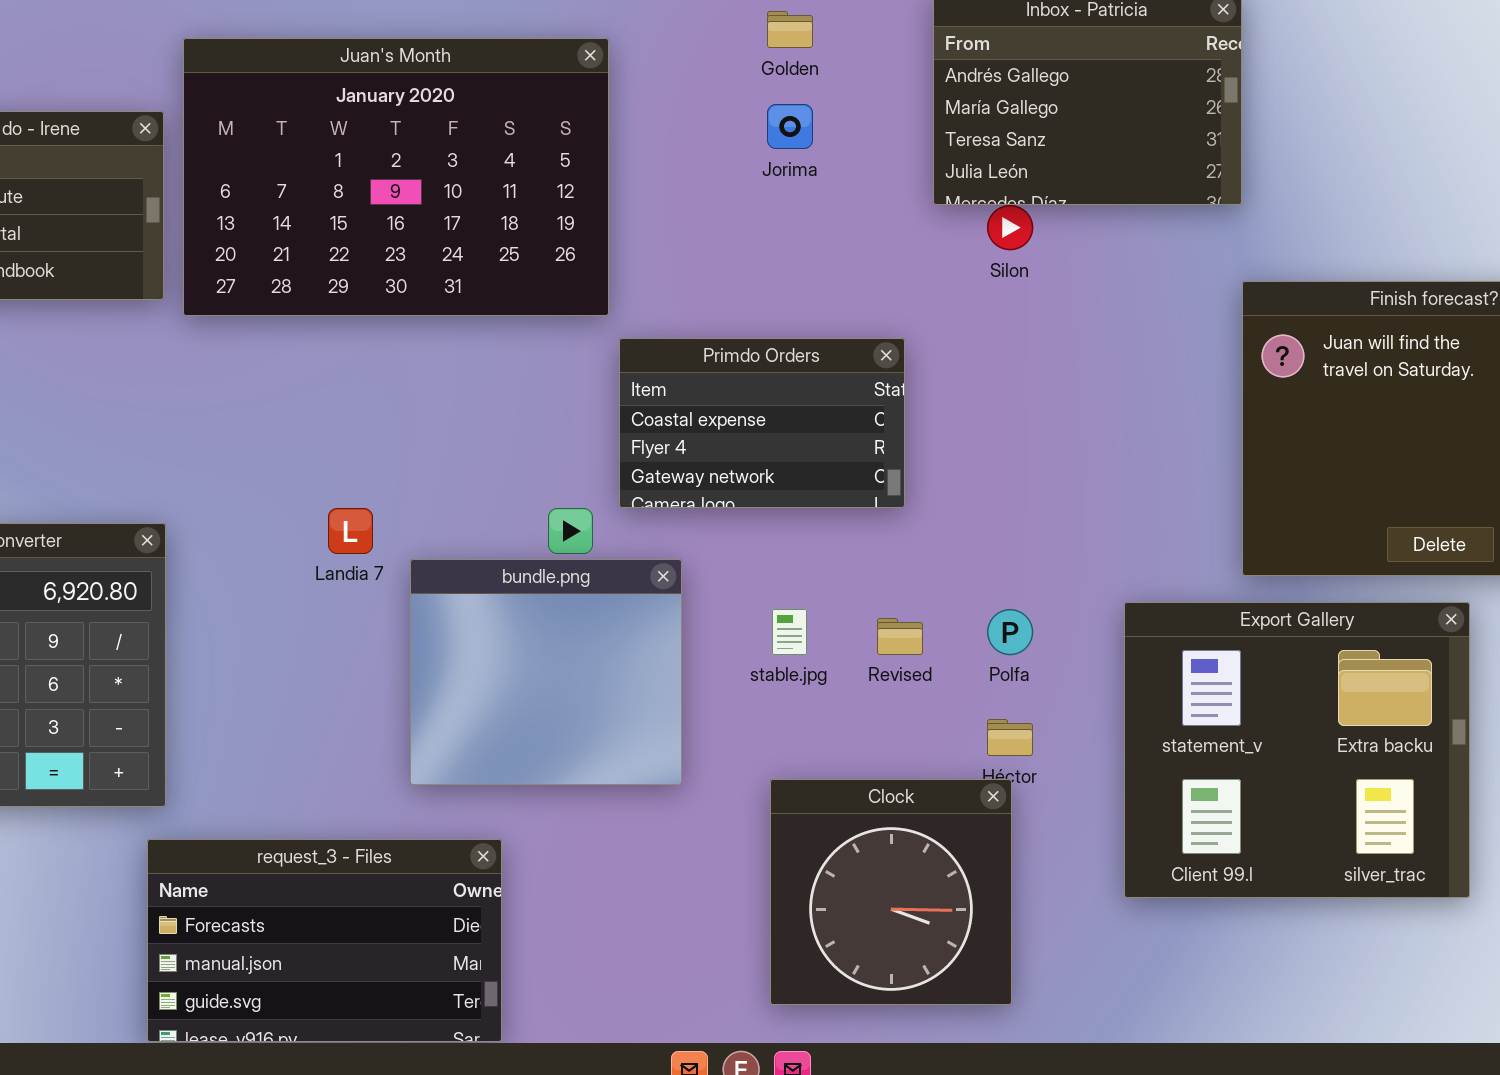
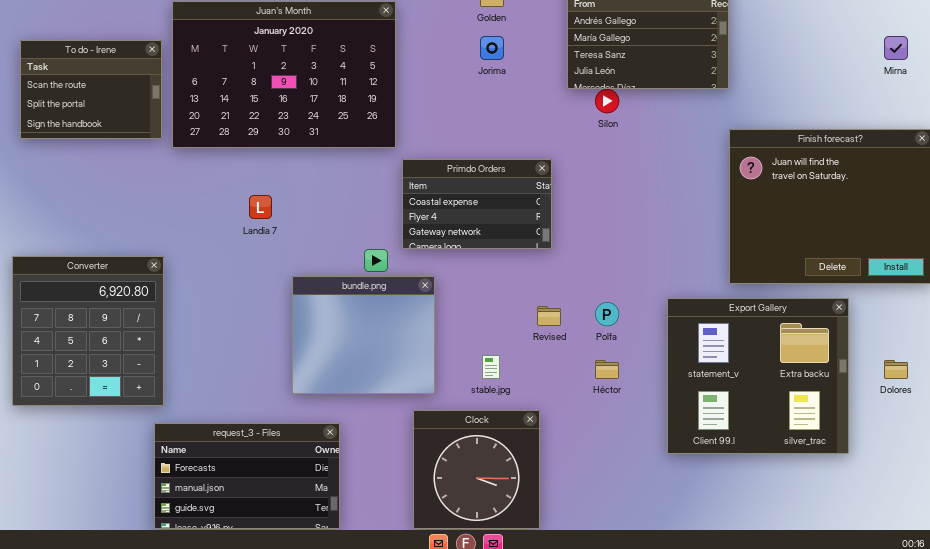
Landia 7: [328,508,373,554] -> [249,195,272,219], moved
stable.jpg: [772,609,807,655] -> [482,355,500,379], moved
Clock: [770,779,1012,1005] -> [413,410,540,529], moved

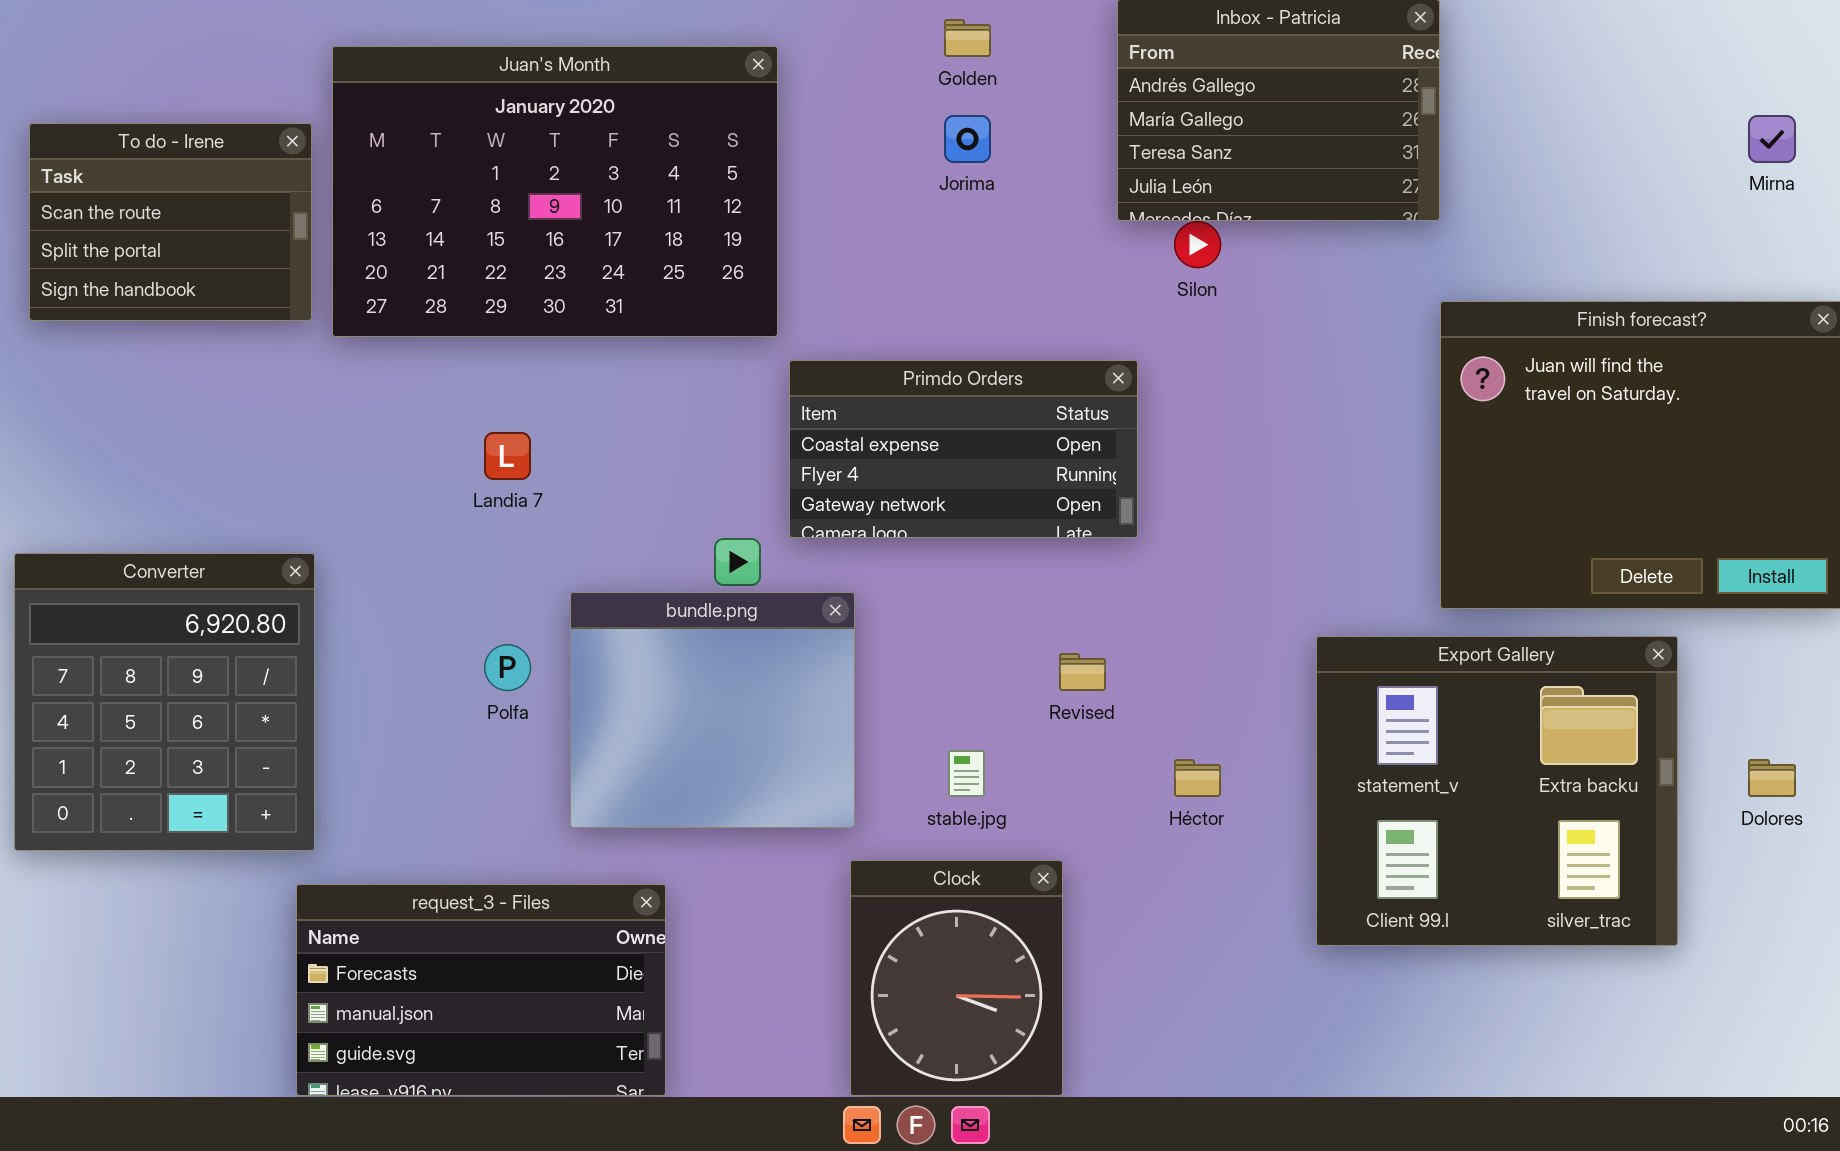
Primdo Orders: [402,159,552,249] -> [789,360,1138,538], resized
Polfa: [595,302,619,326] -> [484,644,531,691], moved
Clock: [413,410,540,529] -> [850,860,1063,1096], resized

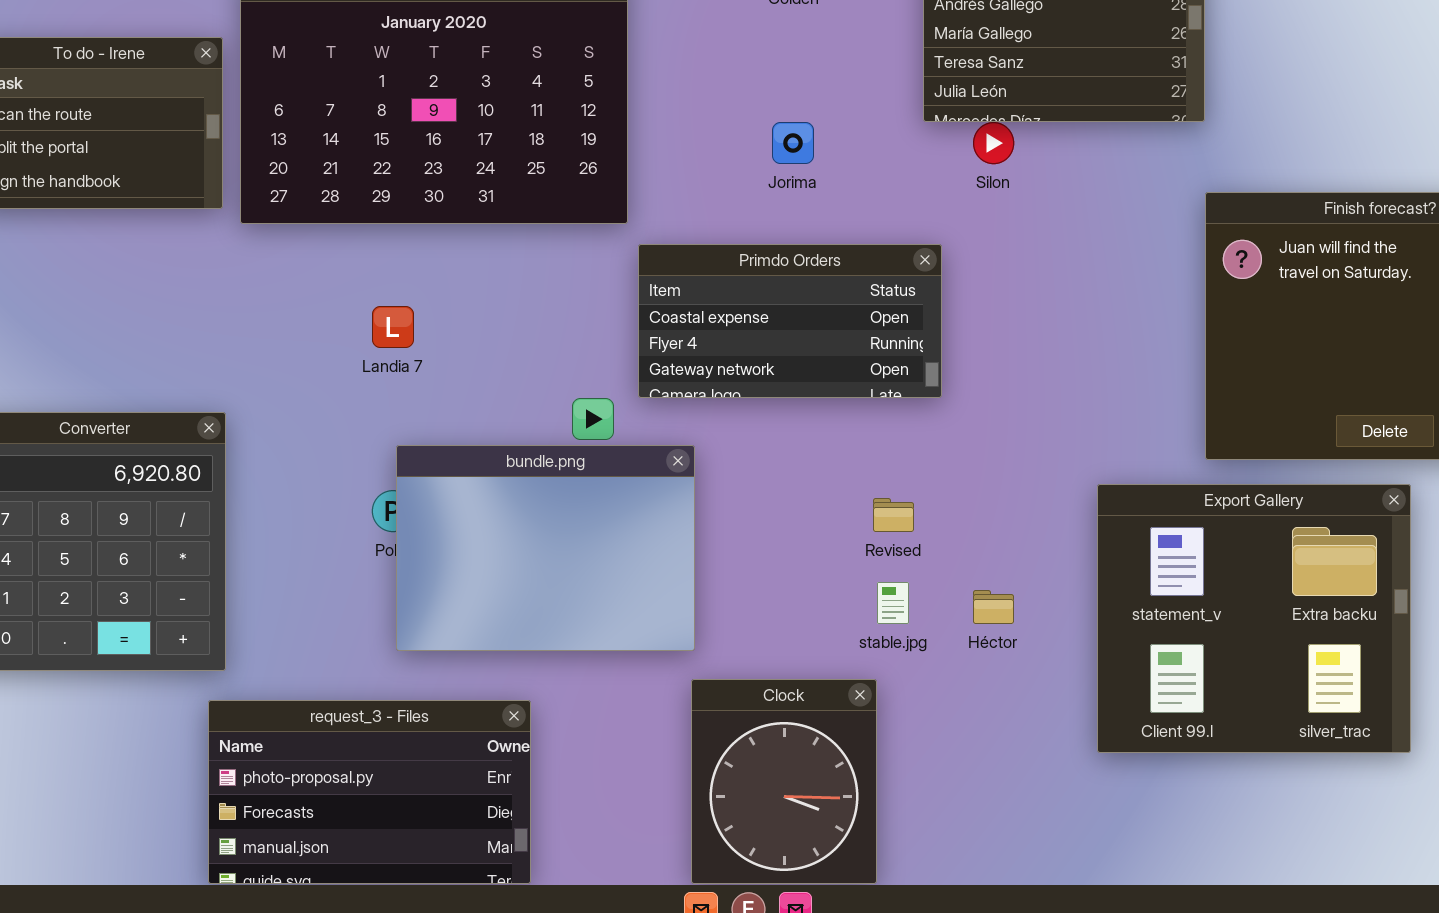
Jorima: [944,115,991,163] -> [772,122,814,164], moved
bundle.png: [570,592,855,828] -> [396,445,695,651], resized
stable.jpg: [948,750,985,797] -> [877,582,909,624], moved
request_3 - Files: [296,884,666,1096] -> [208,700,531,884], scrolled up 1 row

